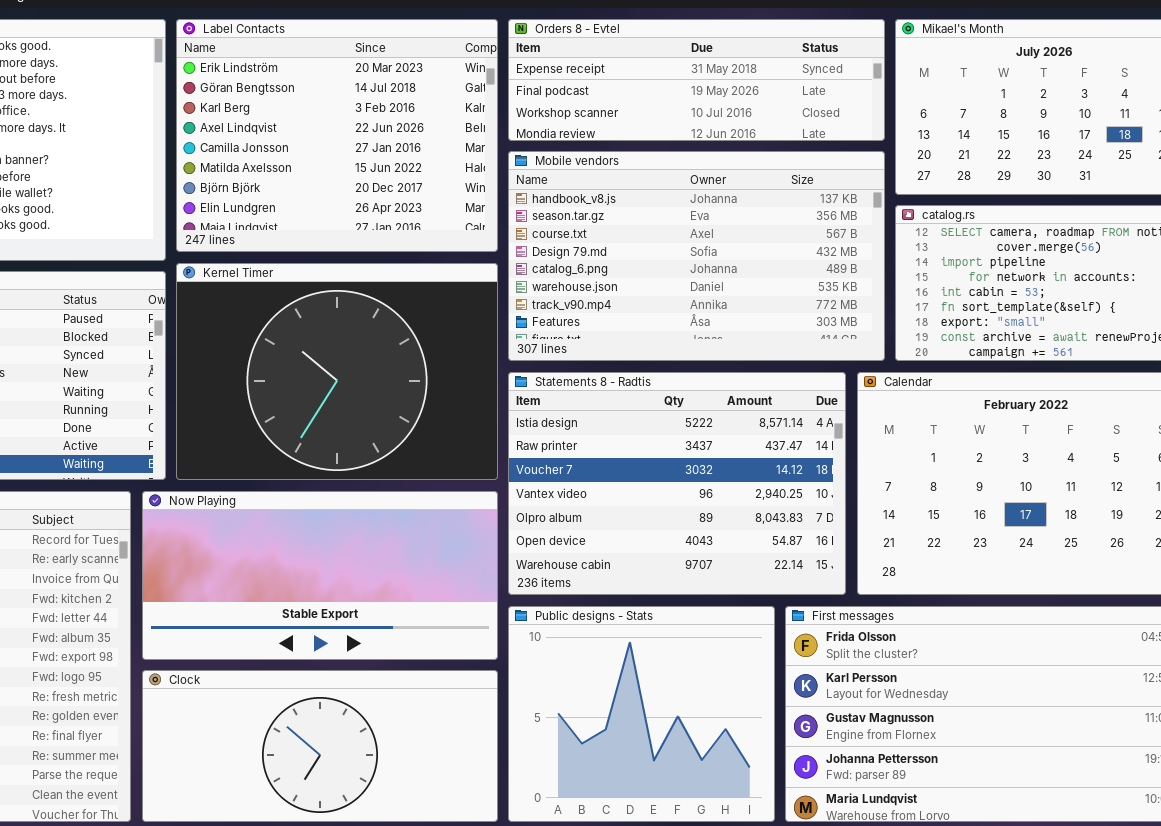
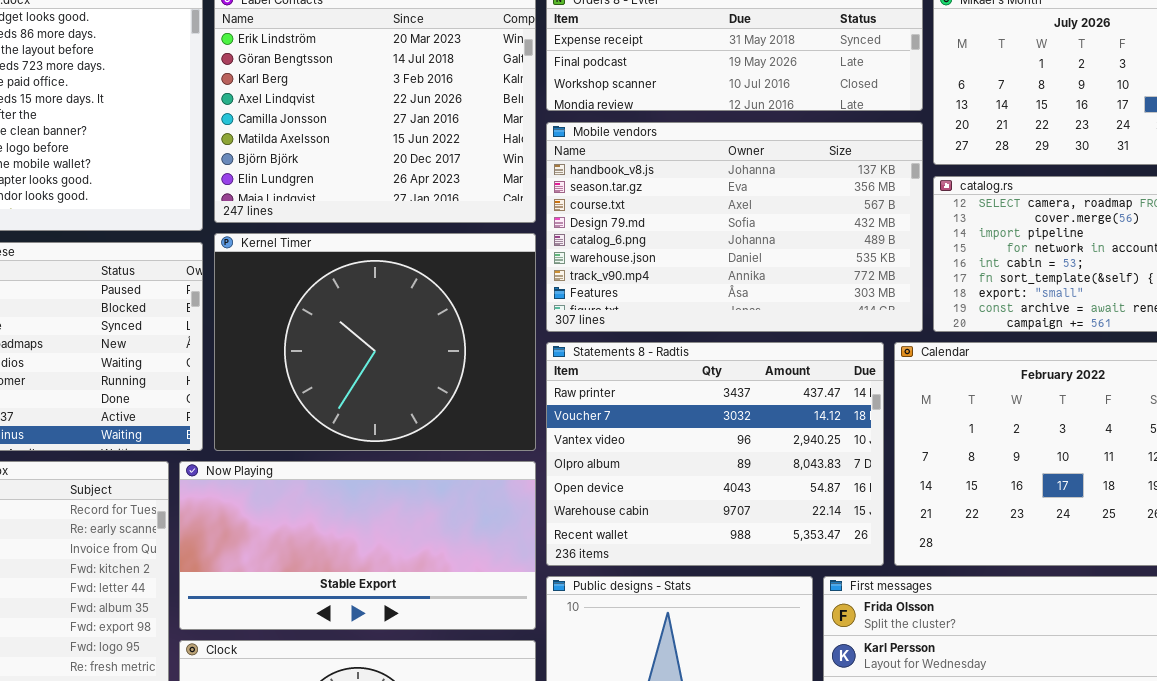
Statements 8 - Radtis: [508,372,846,595] -> [546,342,884,566], scrolled down 1 row

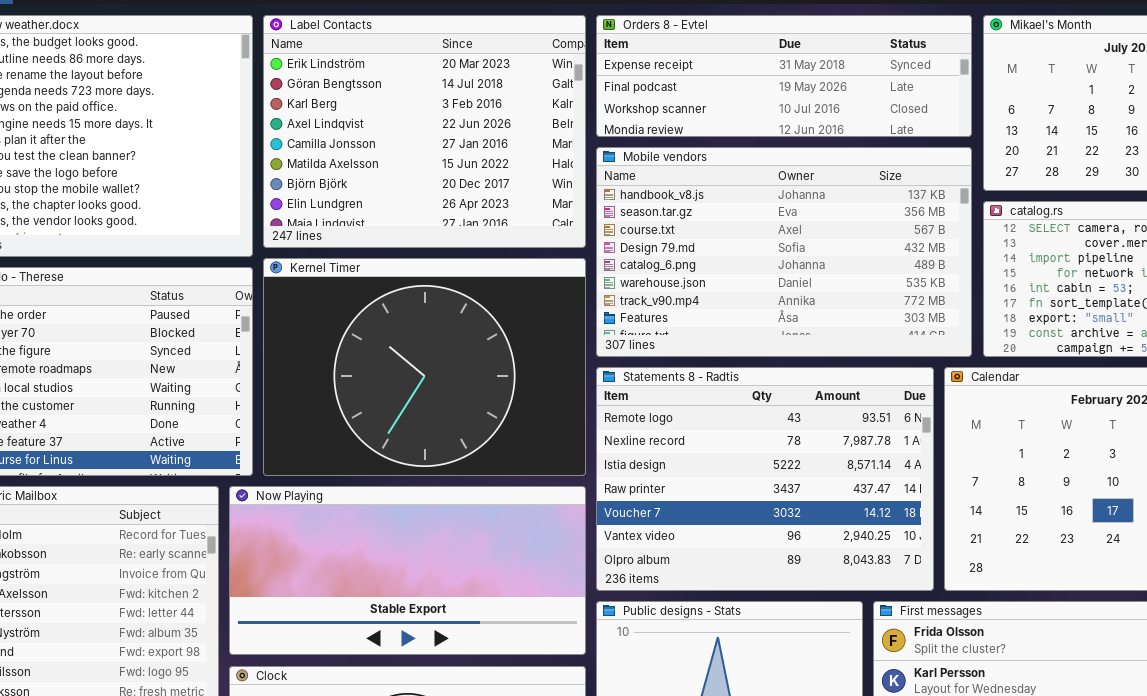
Statements 8 - Radtis: [546,342,884,566] -> [596,367,934,591], scrolled up 3 rows

